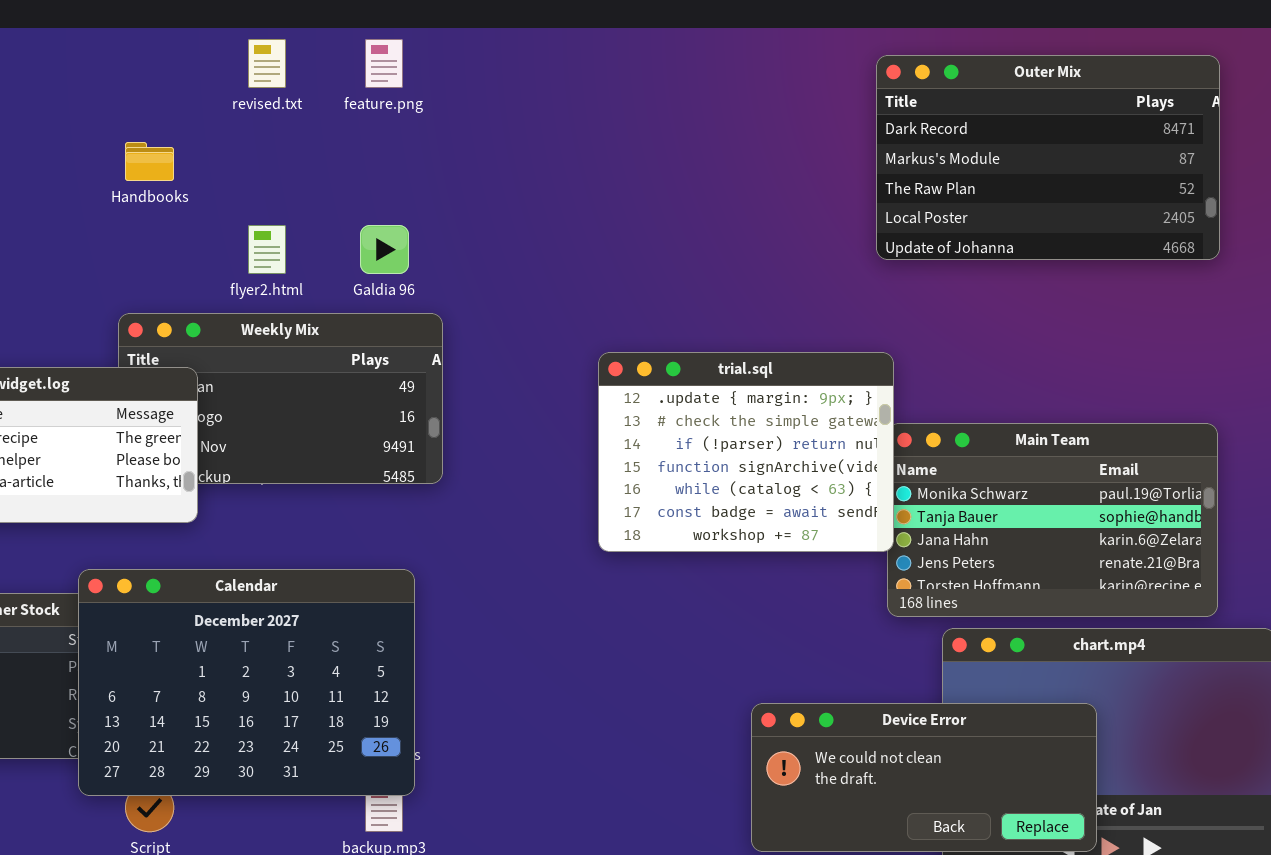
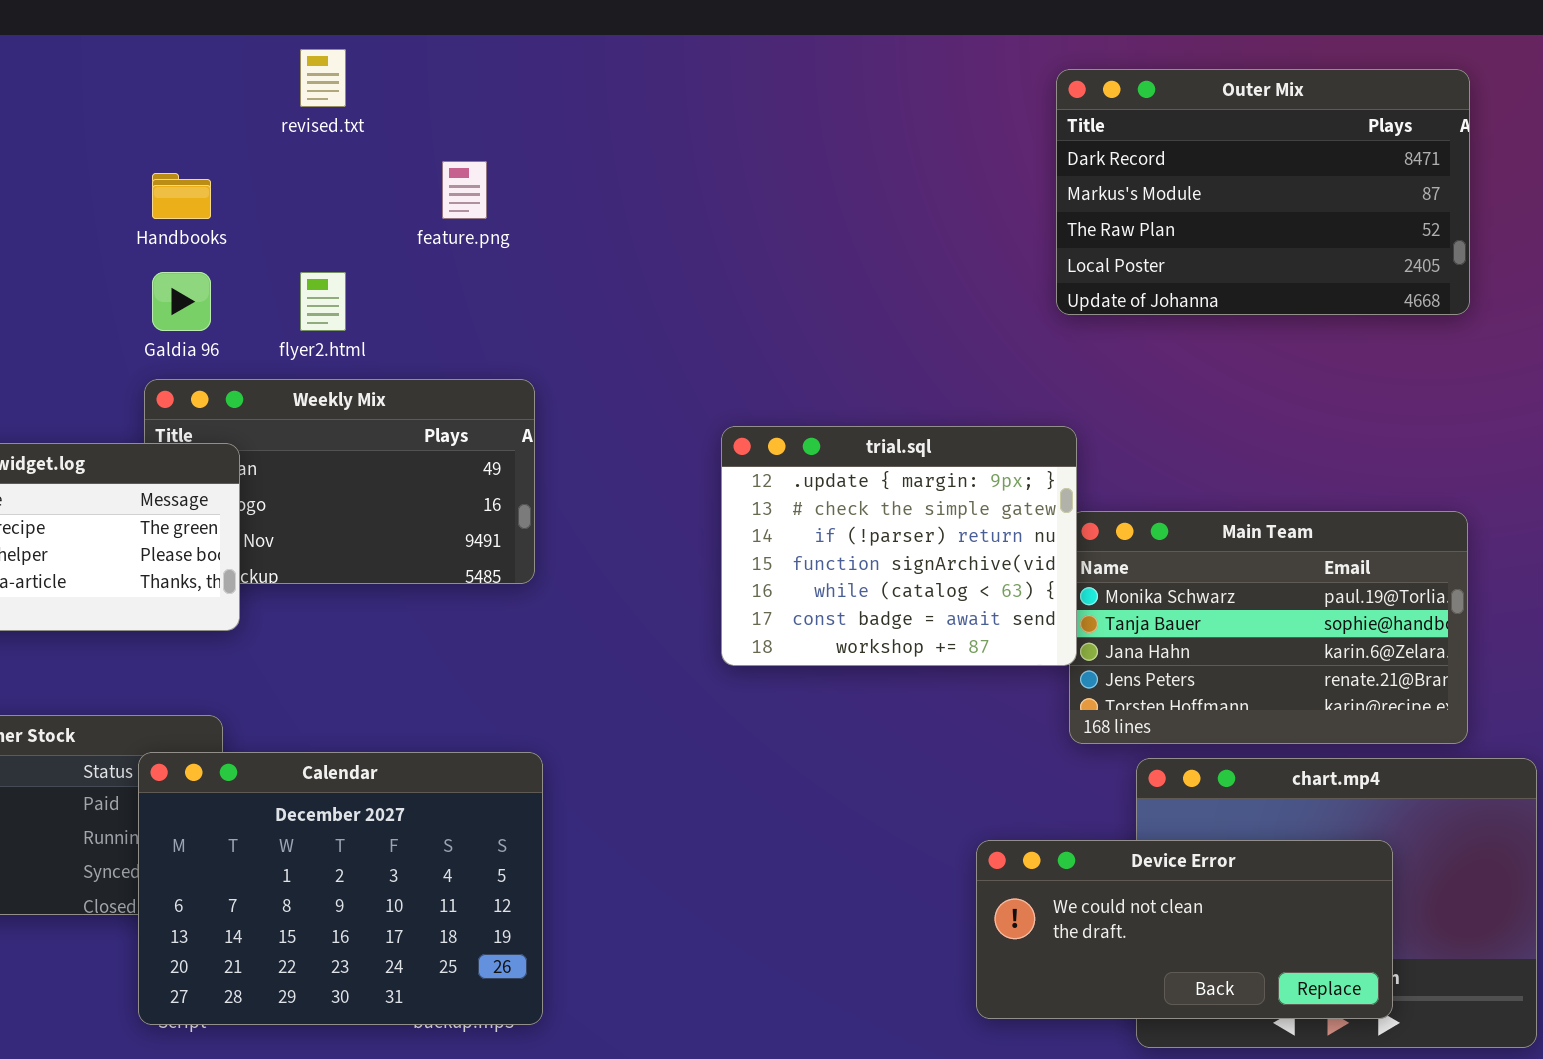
feature.png: [365,39,403,88] -> [442,161,487,219], moved
Galdia 96: [360,225,409,274] -> [152,272,211,331], moved
Calendar: [78,569,415,796] -> [138,752,543,1025], moved
Device Error: [751,703,1097,852] -> [976,840,1393,1019], moved

